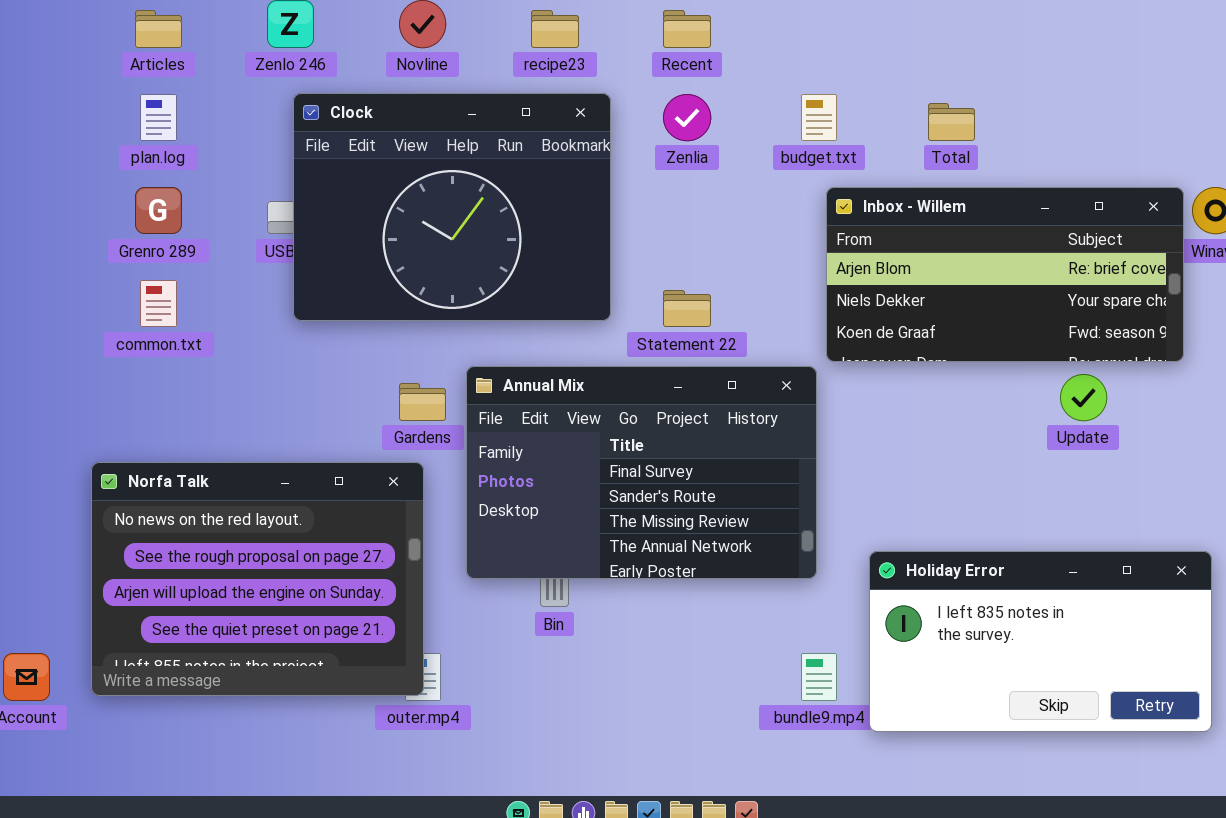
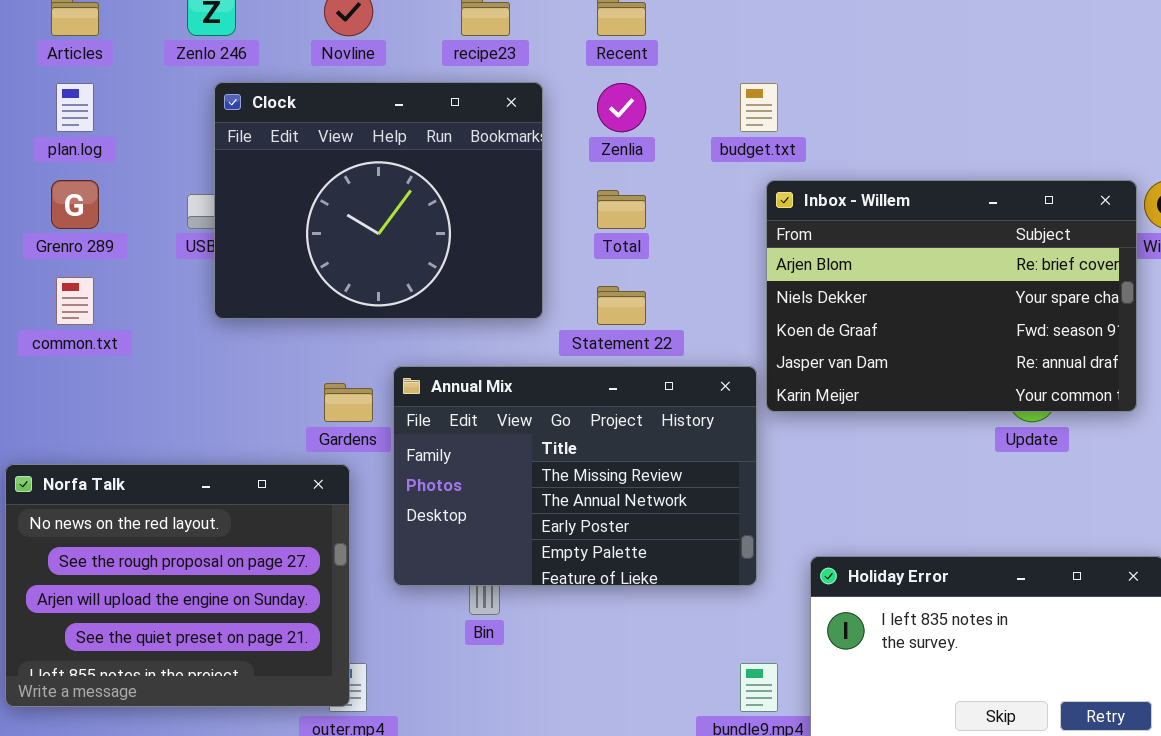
Total: [928,103,975,141] -> [597,190,646,229], moved
Inbox - Willem: [826,187,1184,362] -> [766,180,1137,412], resized
Annual Mix: [466,366,817,579] -> [393,366,757,586], scrolled down 2 rows

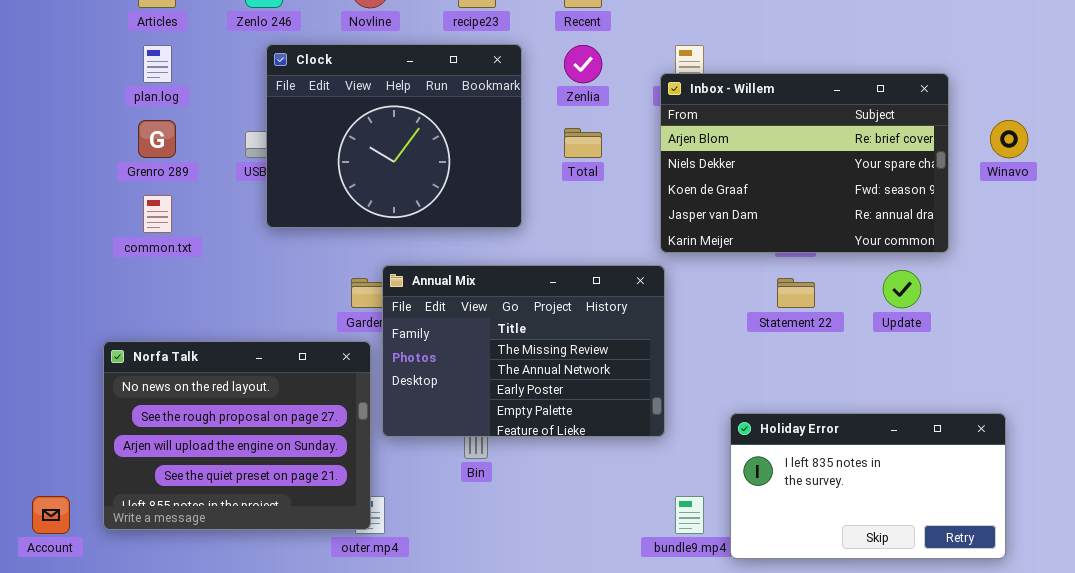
Inbox - Willem: [766,180,1137,412] -> [660,73,949,253], moved
Statement 22: [597,286,646,325] -> [777,278,815,308], moved
Annual Mix: [393,366,757,586] -> [382,265,665,437], moved

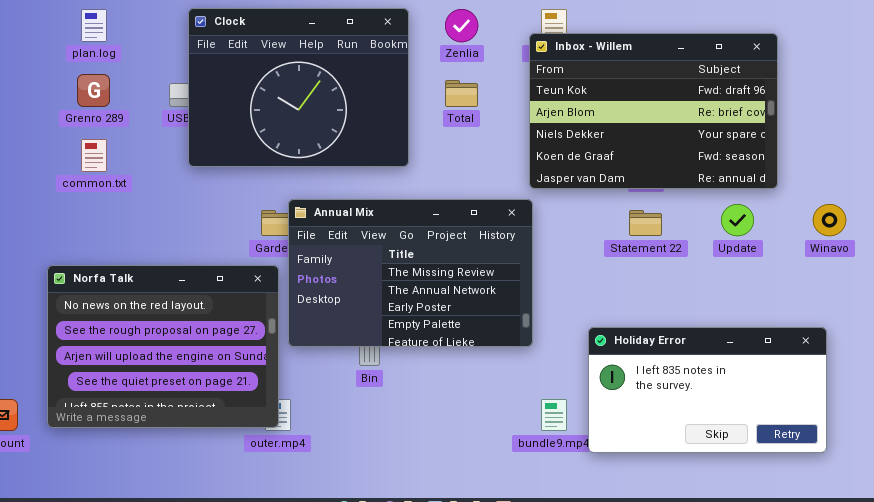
Inbox - Willem: [660,73,949,253] -> [529,33,778,189], scrolled up 1 row
Winavo: [990,120,1028,158] -> [813,204,846,236], moved

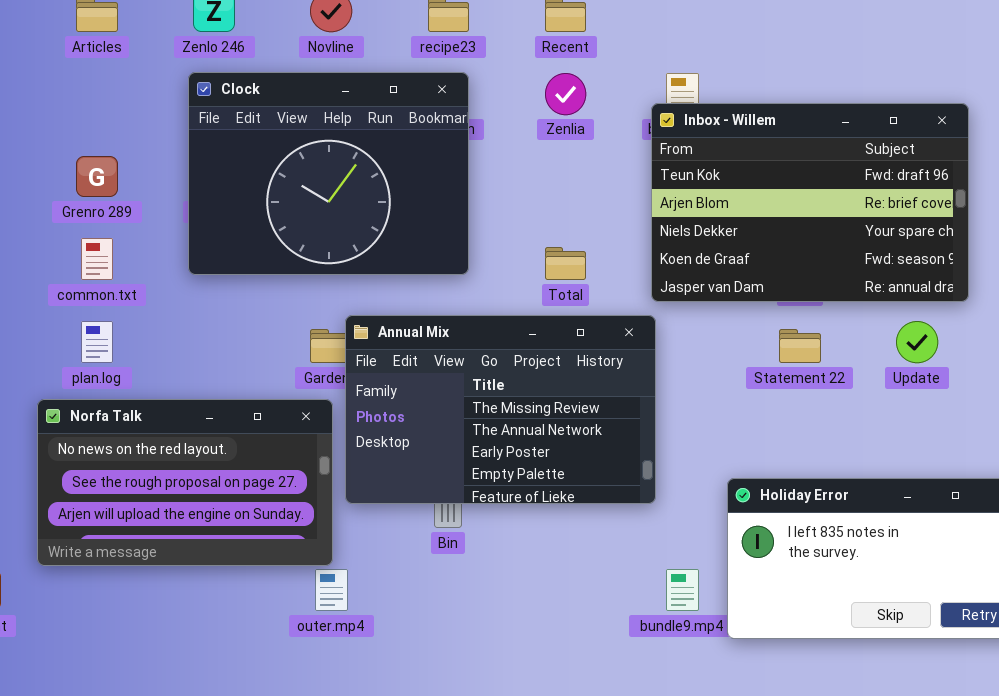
Clock: [188,8,409,167] -> [188,72,469,275], moved
plan.log: [81,9,107,42] -> [81,321,113,363], moved
Total: [445,80,478,107] -> [545,247,586,280], moved
Norfa Talk: [47,265,279,428] -> [37,399,333,566], resized

